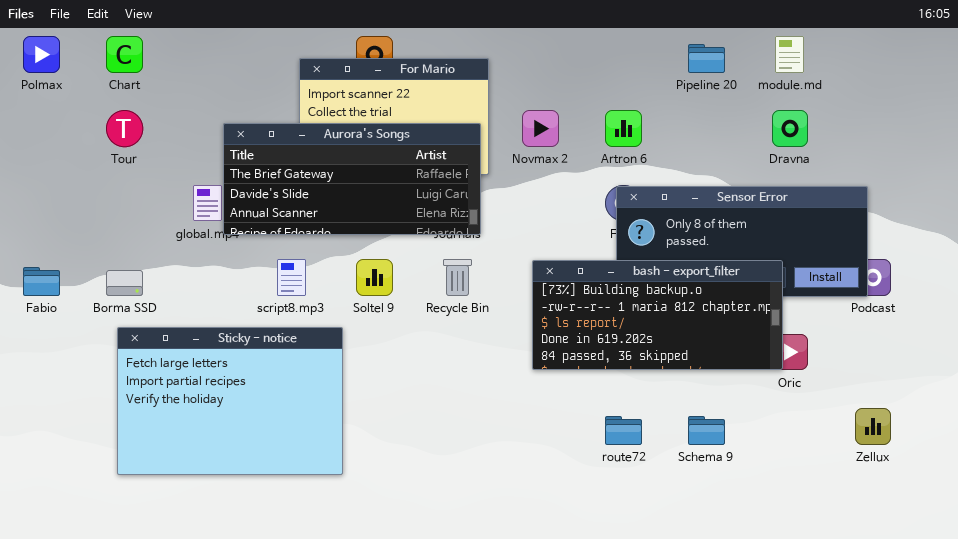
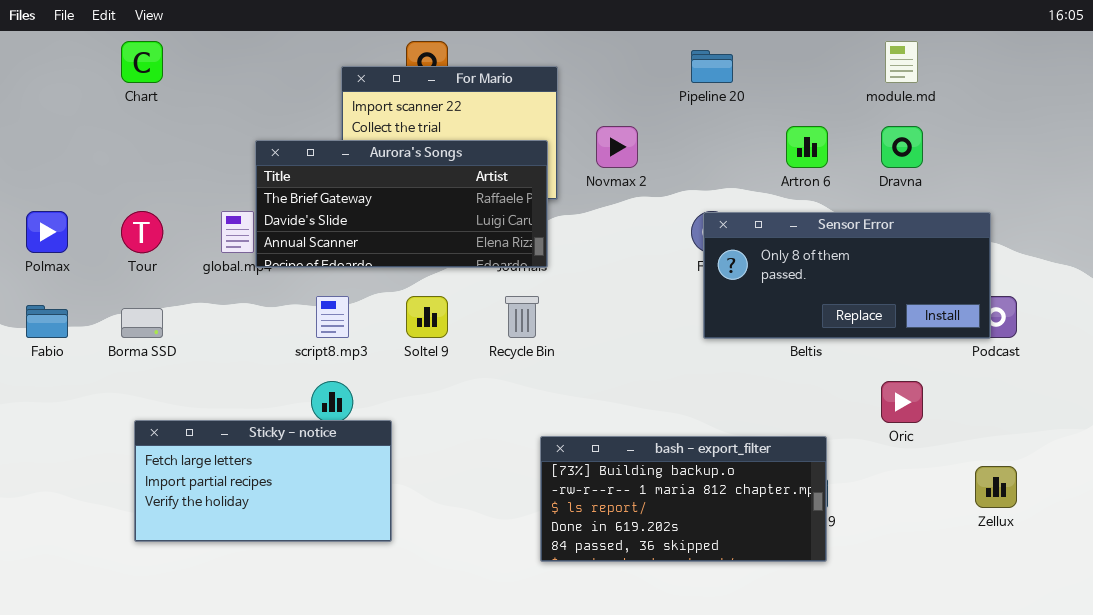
Polmax: [23,36,60,73] -> [26,211,68,253], moved
Pipeline 20: [688,44,725,73] -> [691,50,733,83], moved
Tour: [106,110,143,147] -> [121,211,163,253], moved
Artron 6: [605,110,642,147] -> [786,126,828,168], moved
bash - export_filter: [532,260,783,370] -> [540,436,827,562], moved
Sticky - notice: [117,327,343,475] -> [134,420,392,542], resized

